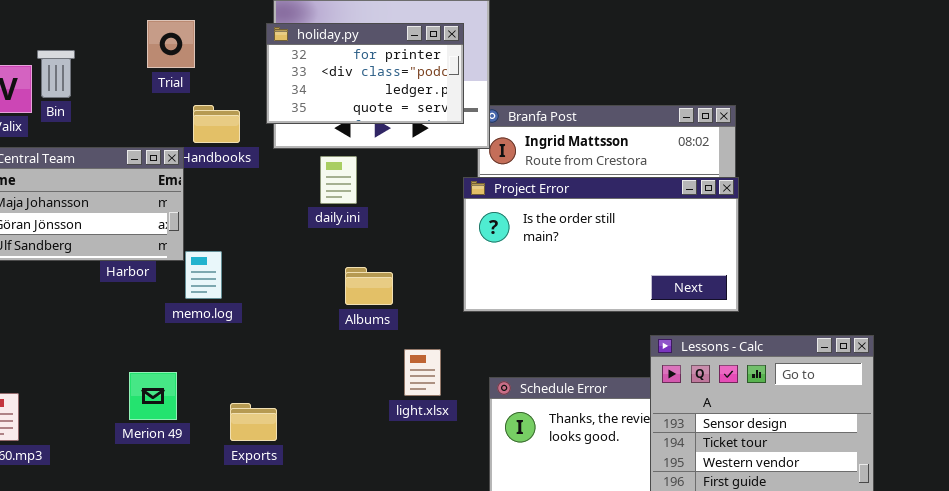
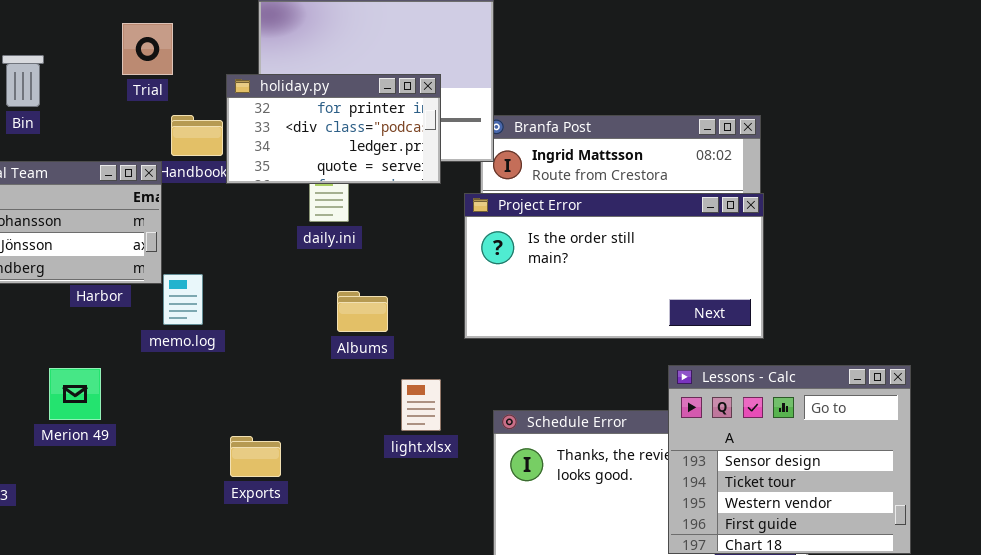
holiday.py: [266,23,464,124] -> [226,74,441,184], moved
Merion 49: [129,372,177,420] -> [49,368,101,420], moved
Exports: [230,403,277,441] -> [230,436,281,477], moved

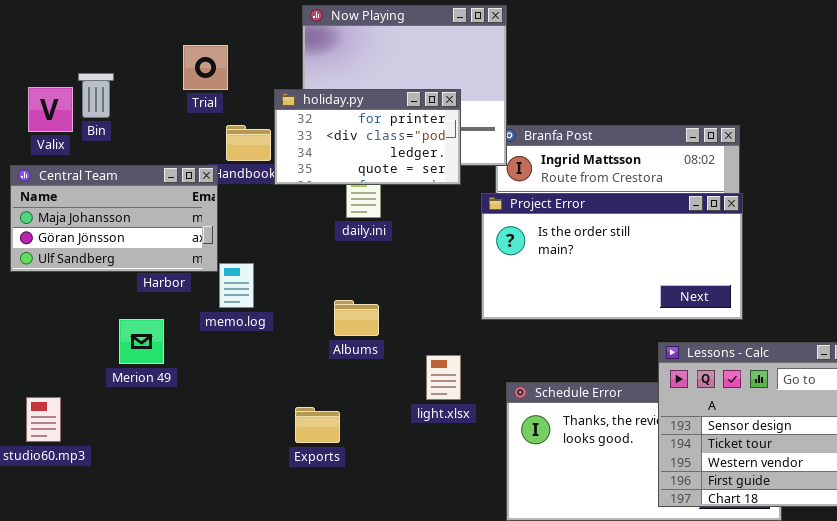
Albums: [337,291,388,332] -> [334,300,379,336], moved
Merion 49: [49,368,101,420] -> [119,319,164,364], moved
Exports: [230,436,281,477] -> [295,407,340,443], moved

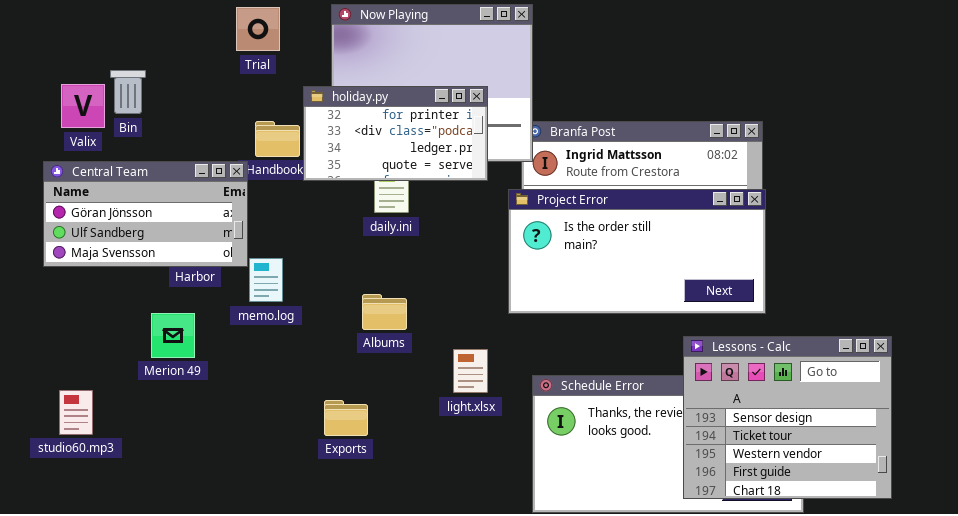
Trial: [183,45,228,90] -> [236,7,280,51], moved
Central Team: [10,165,218,272] -> [43,161,248,267], scrolled down 1 row

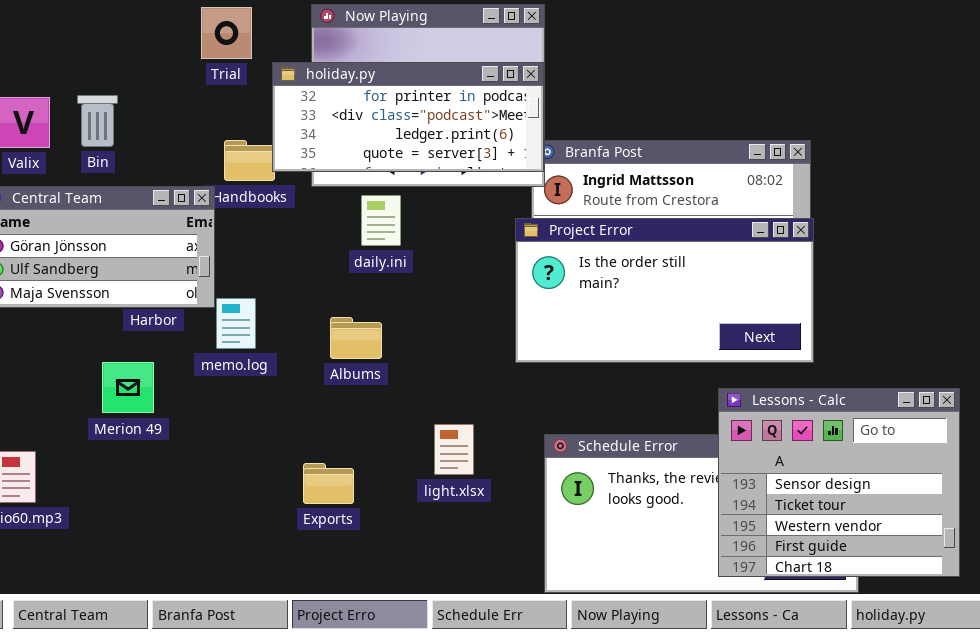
Bin: [110,70,146,114] -> [77,95,118,147], moved
holiday.py: [303,86,488,181] -> [272,62,544,172], moved, resized
Albums: [362,294,407,330] -> [330,317,382,359], moved
light.xlsx: [453,349,488,393] -> [434,424,474,475], moved

